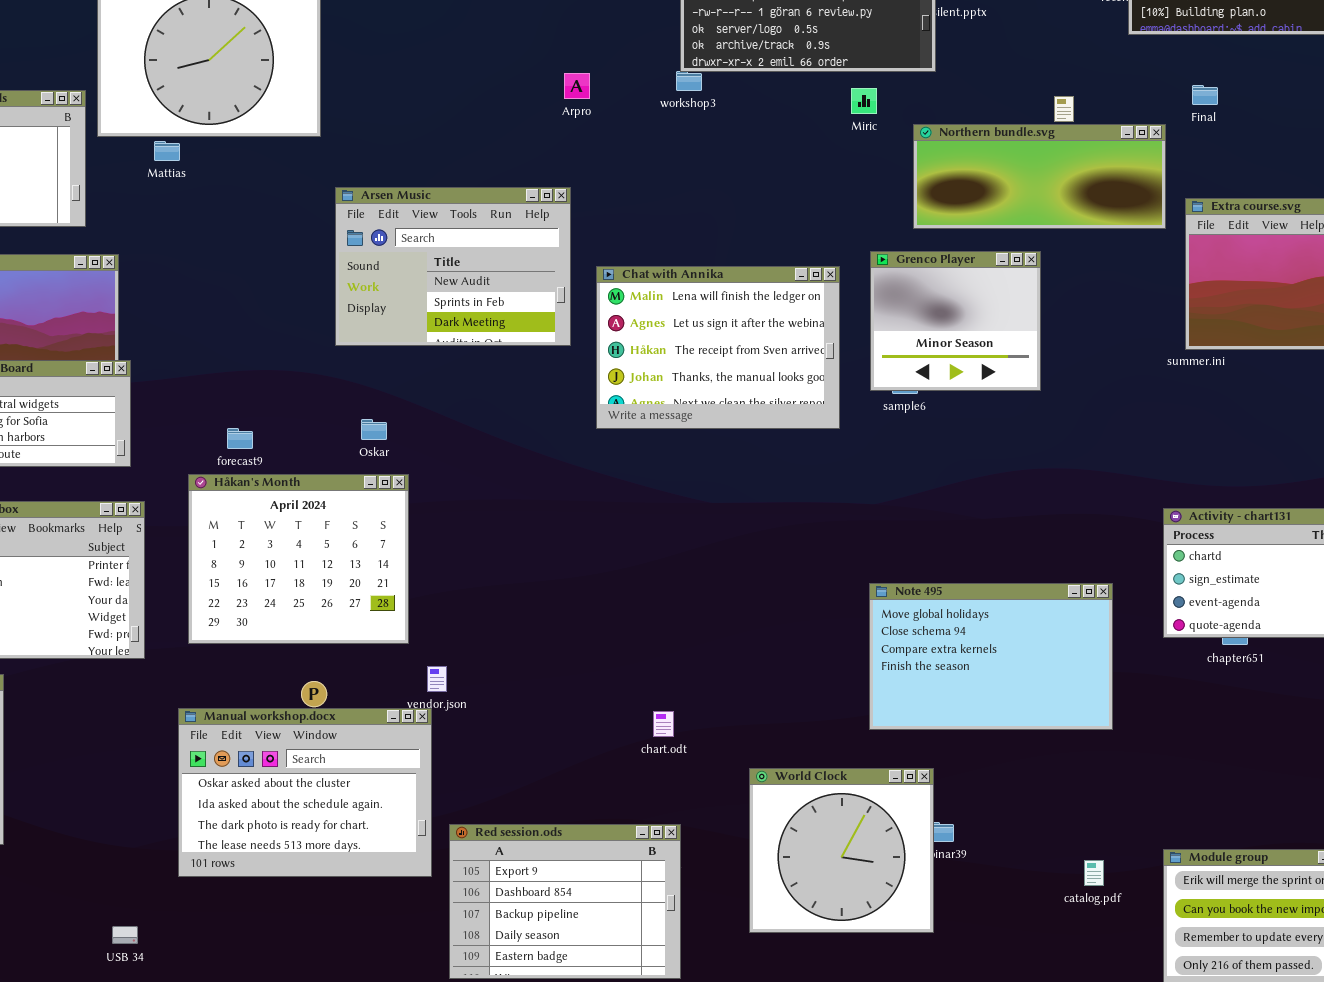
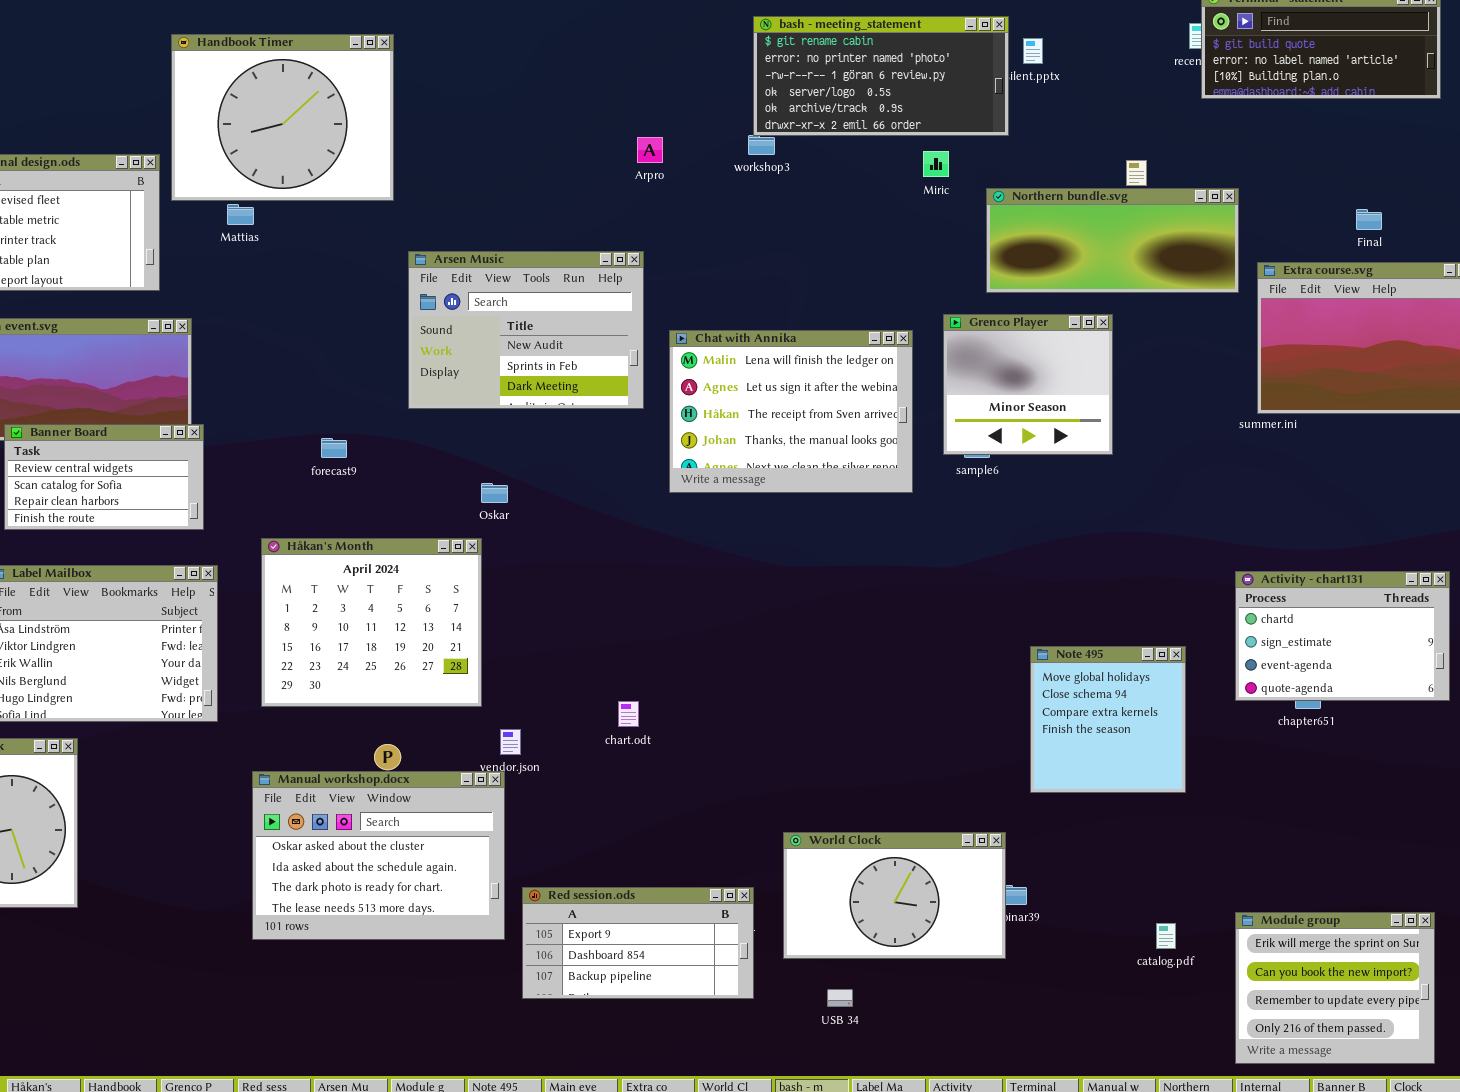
Final: [1192,85,1218,105] -> [1356,209,1382,230], moved
Oskar: [361,419,387,440] -> [481,483,508,503], moved
forecast9: [227,428,253,449] -> [321,438,347,458], moved
Note 495: [869,583,1113,730] -> [1030,646,1186,793], resized
chart.odt: [653,711,674,737] -> [618,701,639,727], moved
World Clock: [749,768,934,933] -> [783,832,1006,959], resized
Red session.ods: [449,824,681,979] -> [522,887,754,999], resized
USB 34: [112,926,138,944] -> [827,989,853,1007], moved

